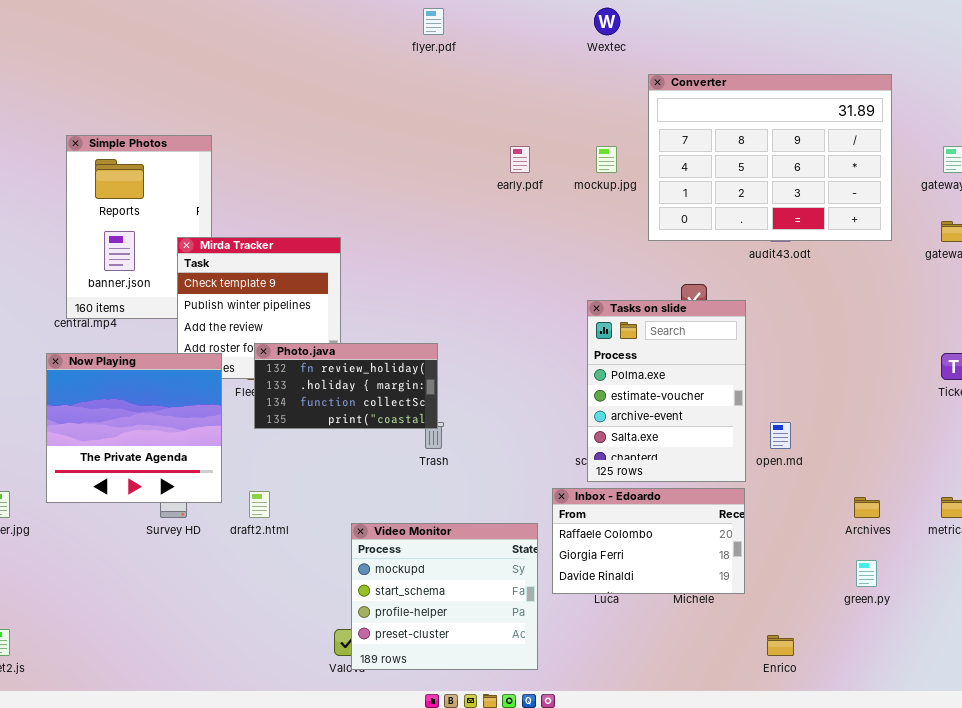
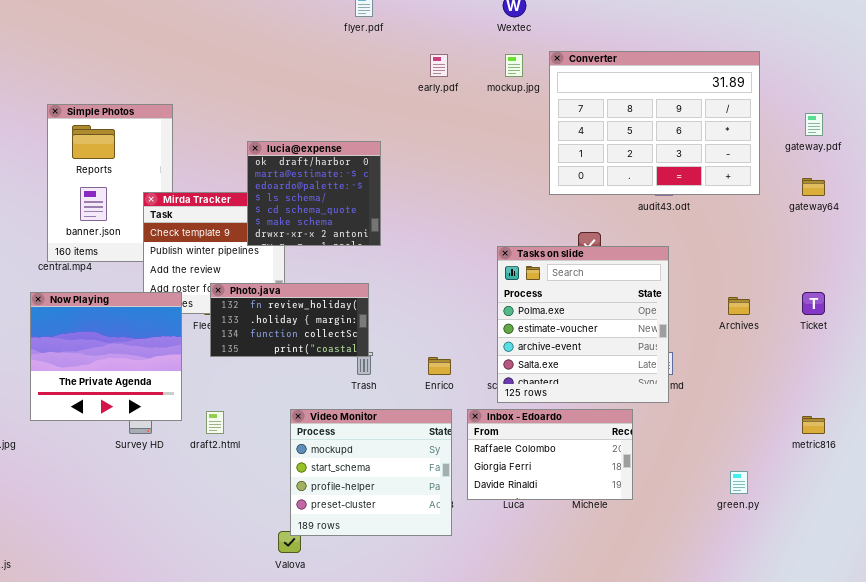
early.pdf: [510,146,530,173] -> [430,54,448,77], moved
mockup.jpg: [596,146,617,173] -> [505,54,523,77], moved
lucia@expense: none -> [247,141,381,246], opened
Tasks on slide: [587,300,746,482] -> [497,246,669,403], resized
Archives: [854,497,880,518] -> [728,297,750,315], moved
Video Monitor: [351,523,538,670] -> [290,409,452,536], moved
Enrico: [767,635,794,656] -> [428,357,451,375], moved

